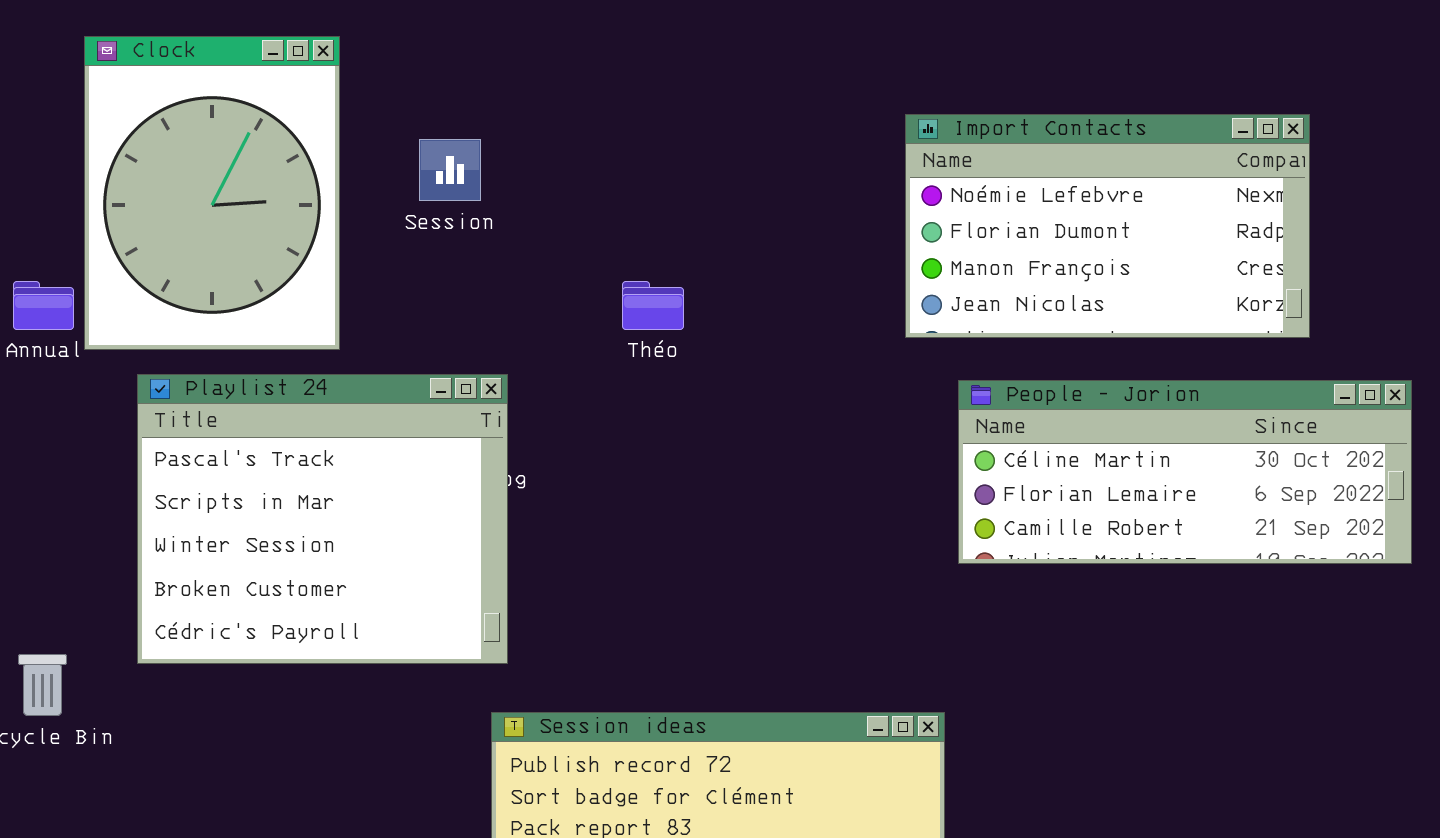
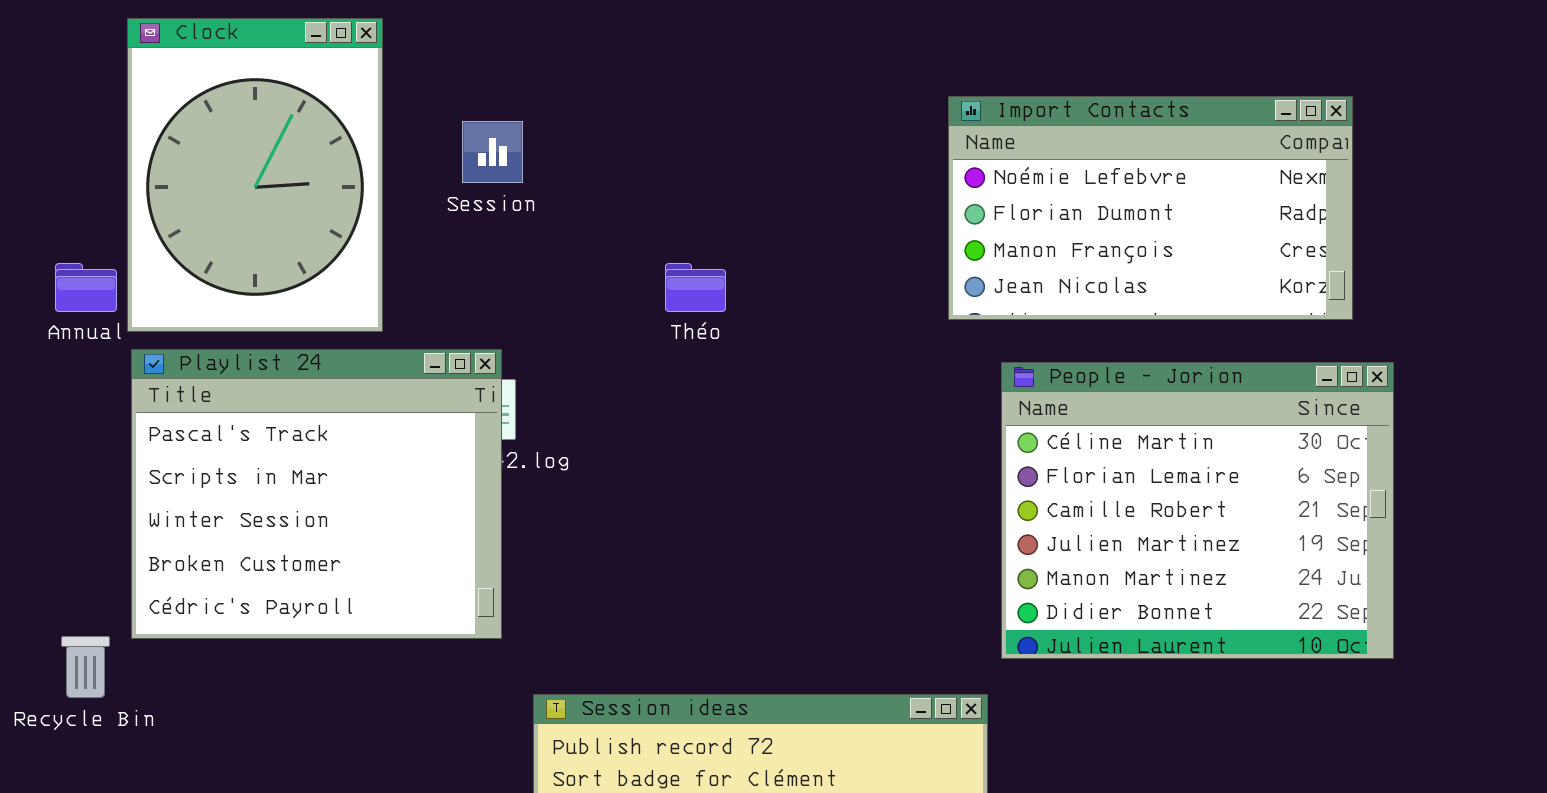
Playlist 24: [137,374,508,664] -> [131,349,502,639], moved
People - Jorion: [958,380,1412,564] -> [1001,362,1394,659], resized

